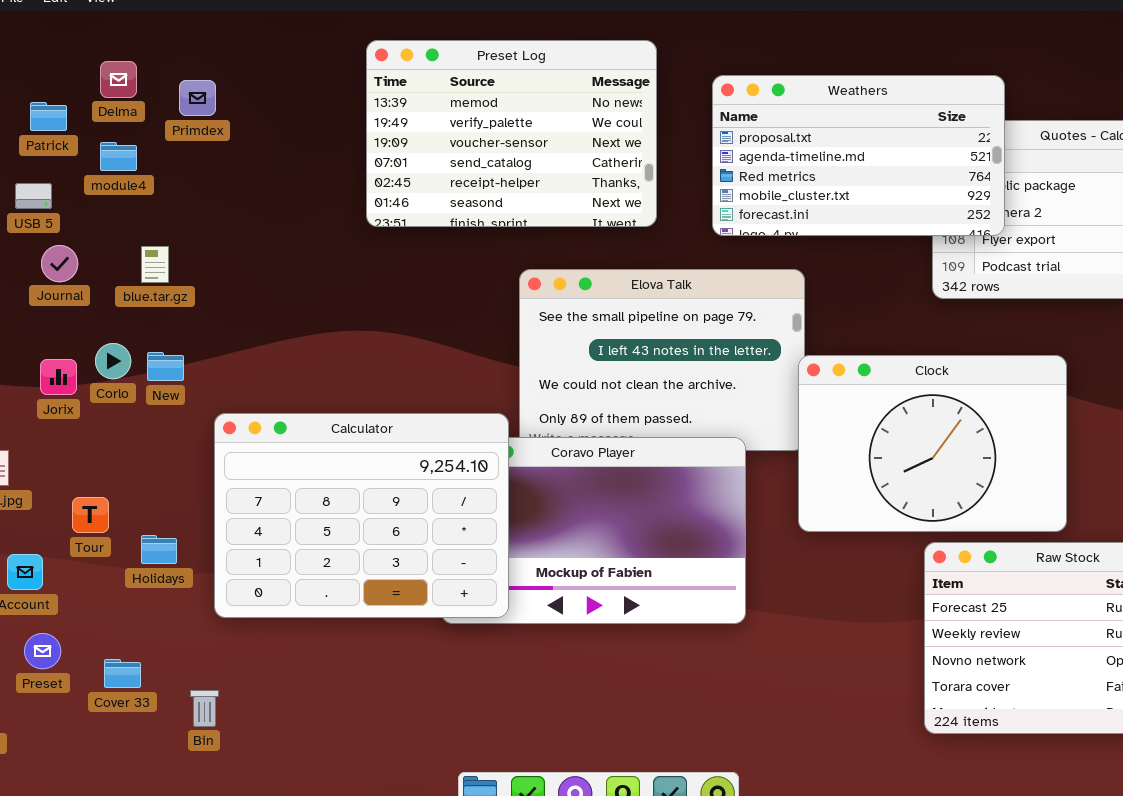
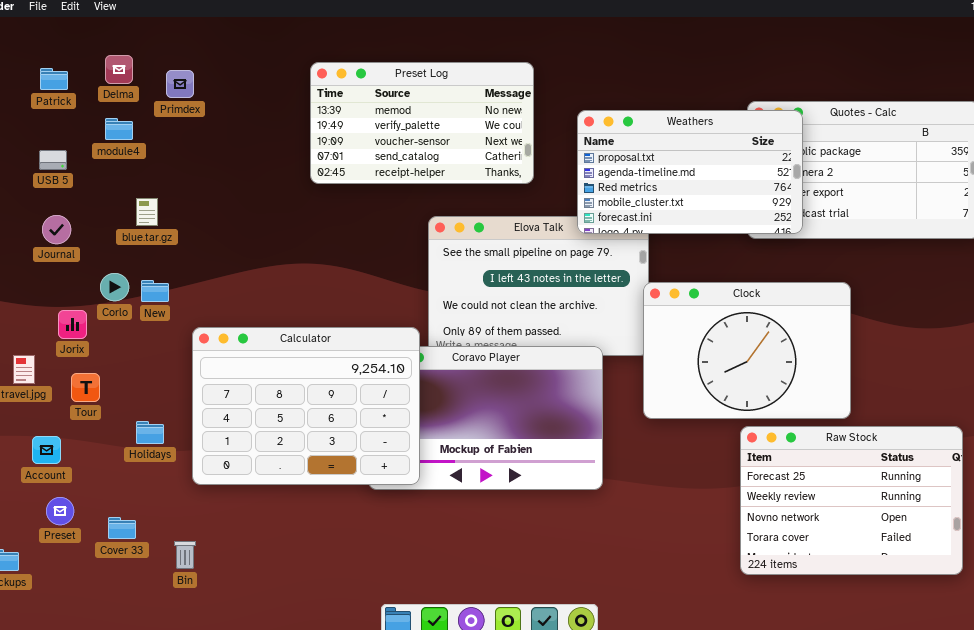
Preset Log: [366,40,657,227] -> [310,62,534,184], resized
Weathers: [712,75,1005,236] -> [577,110,803,234], moved
Patrick: [30,102,67,131] -> [40,68,68,90], moved
Journal: [41,245,78,282] -> [42,215,71,244], moved
Jorix: [40,359,77,395] -> [58,310,87,339], moved
Tour: [72,497,109,533] -> [71,373,100,402], moved

